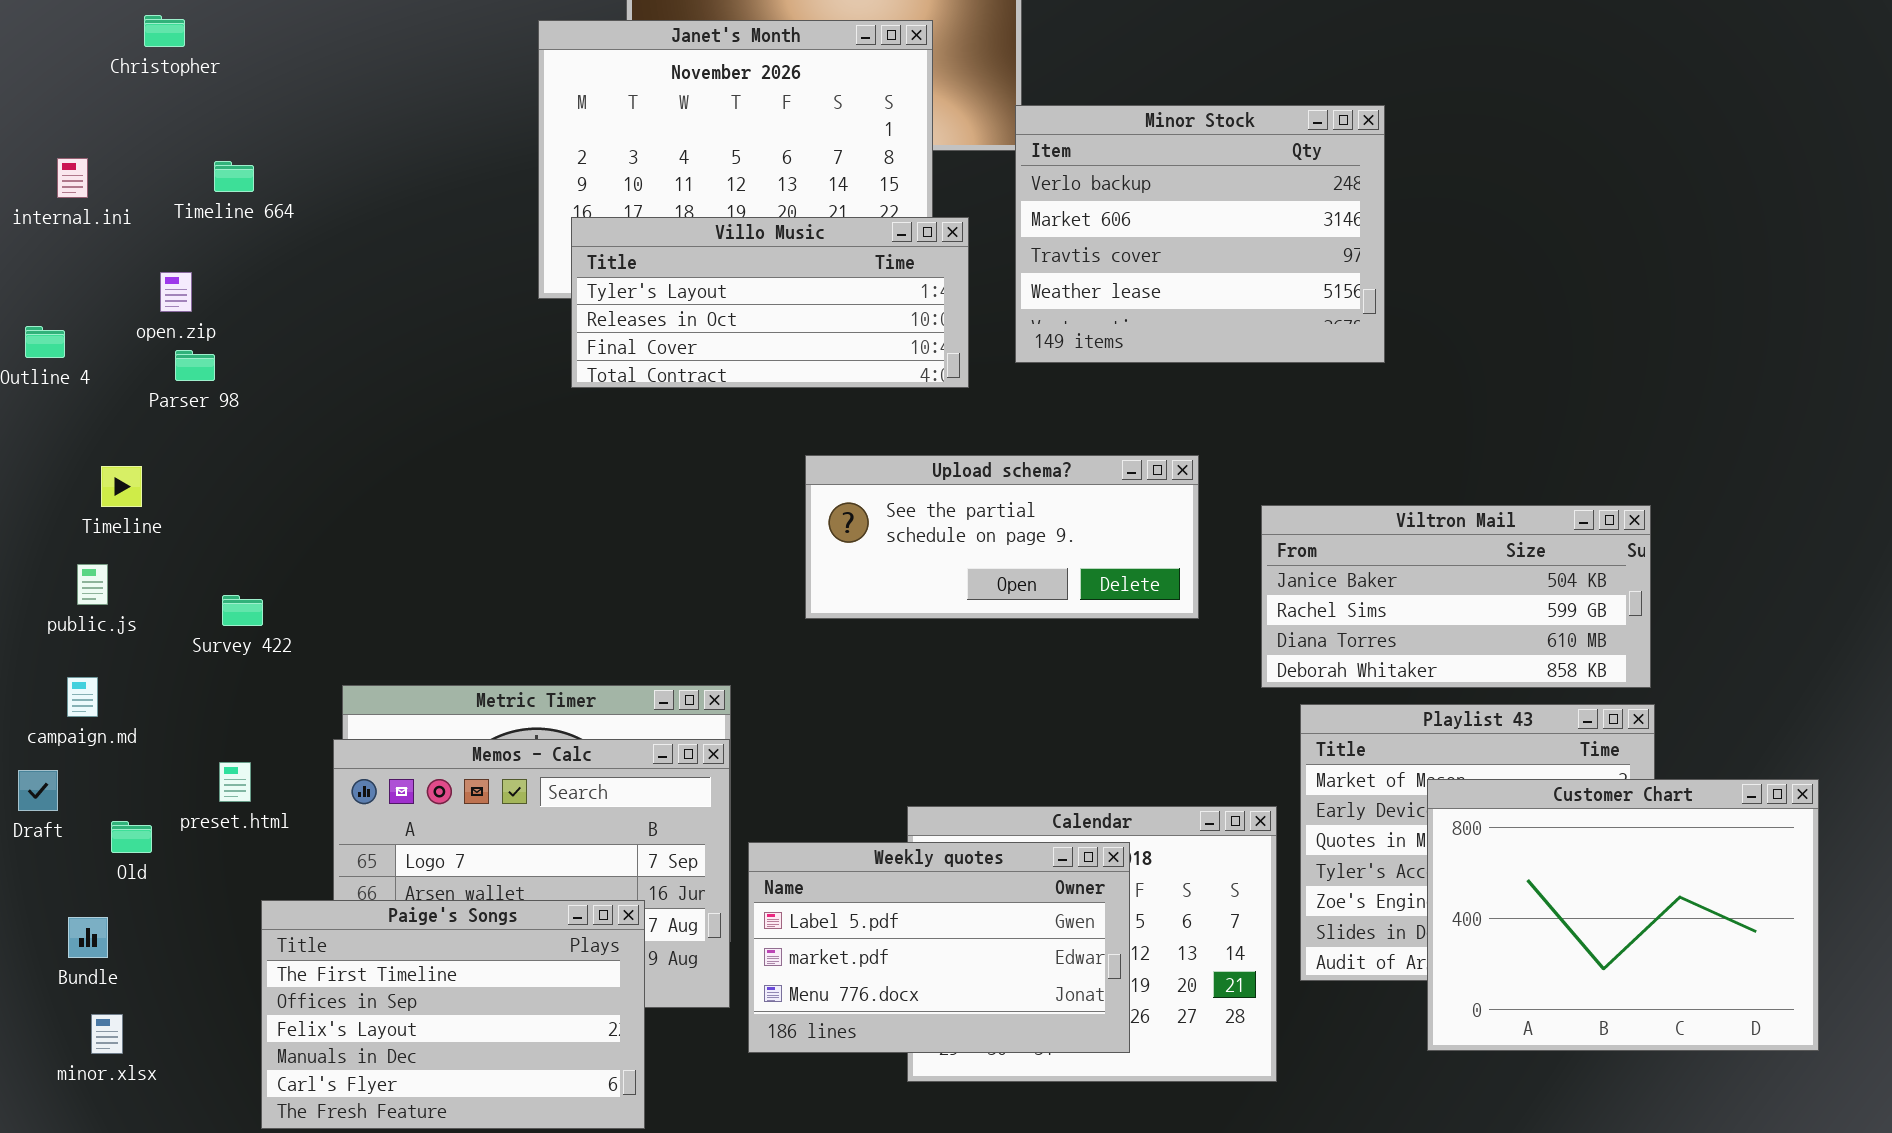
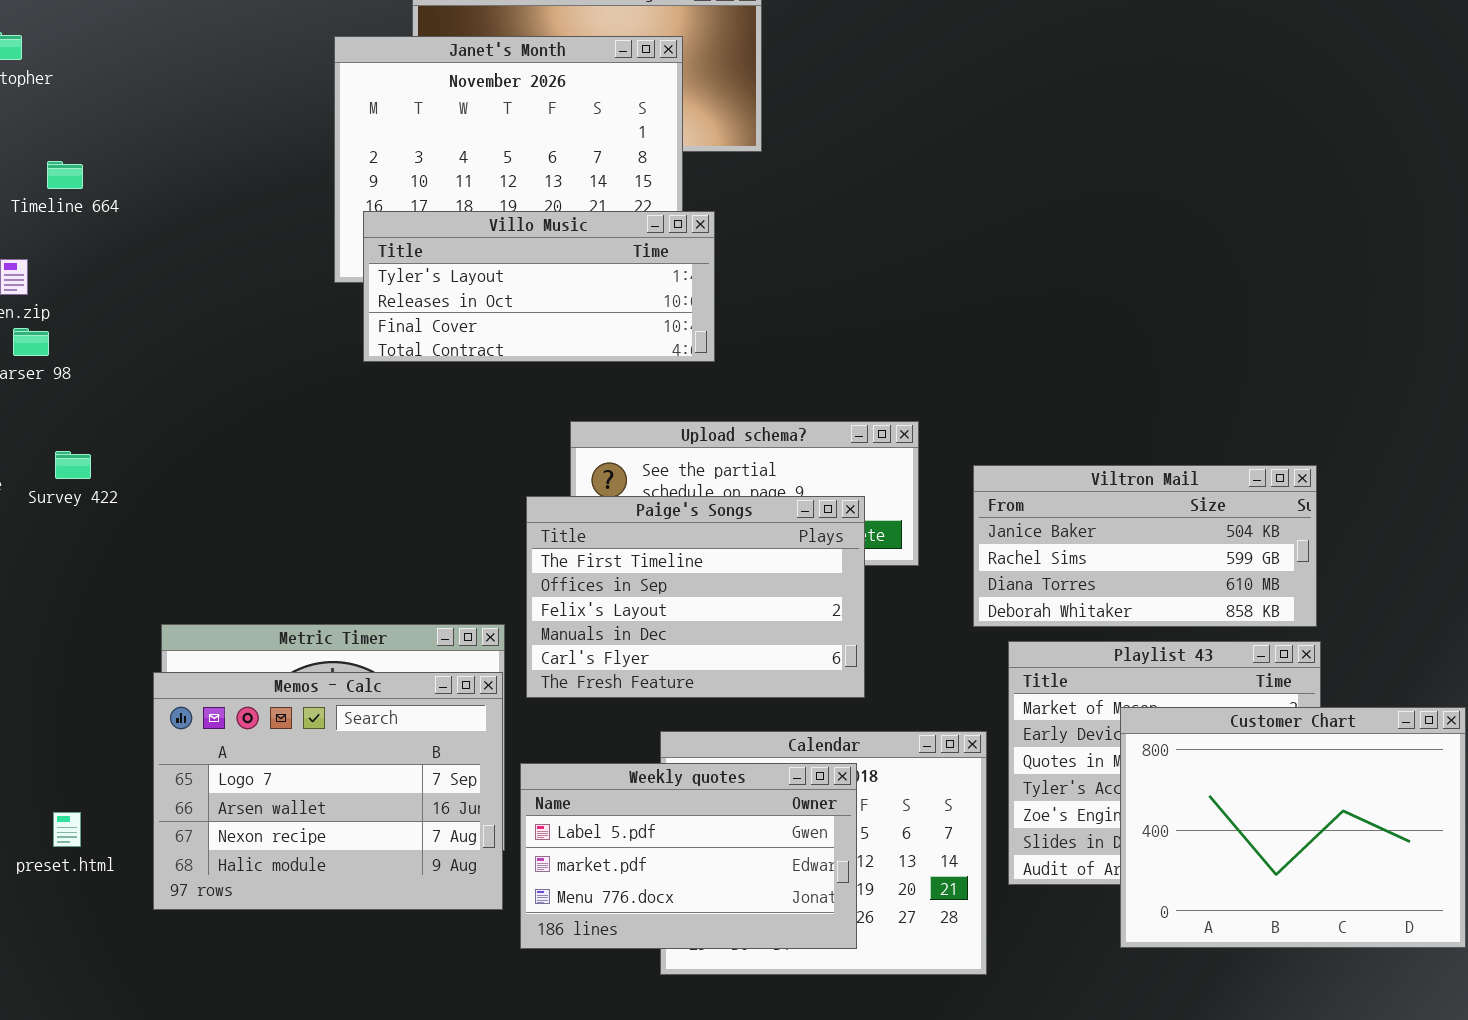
Minor Stock: [1015,105,1385,363] -> none, closed
Survey 422: [222,595,263,626] -> [55,451,91,479], moved
preset.html: [219,762,251,802] -> [53,812,81,847], moved
Paige's Songs: [261,900,645,1129] -> [526,496,865,698], moved

